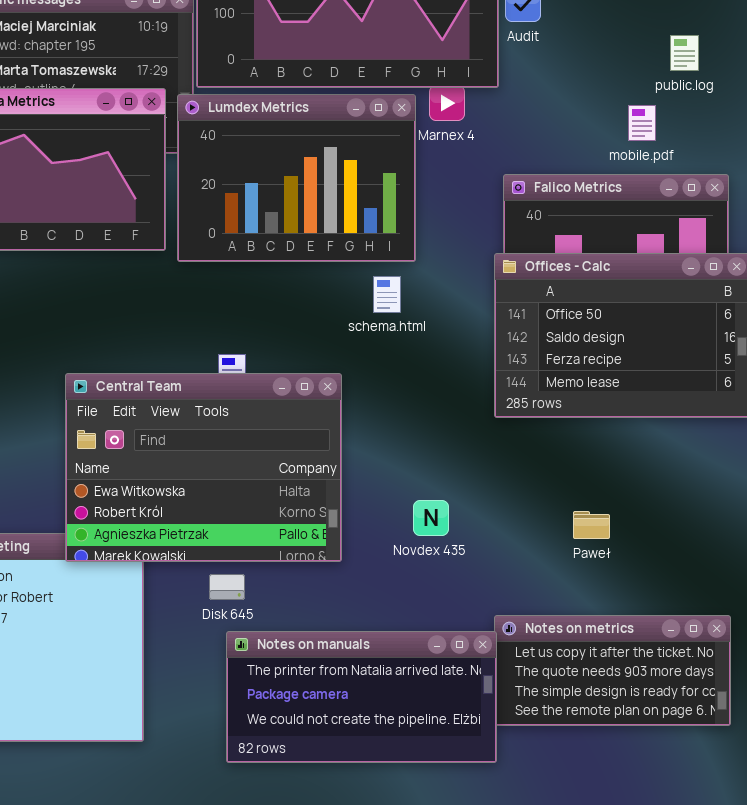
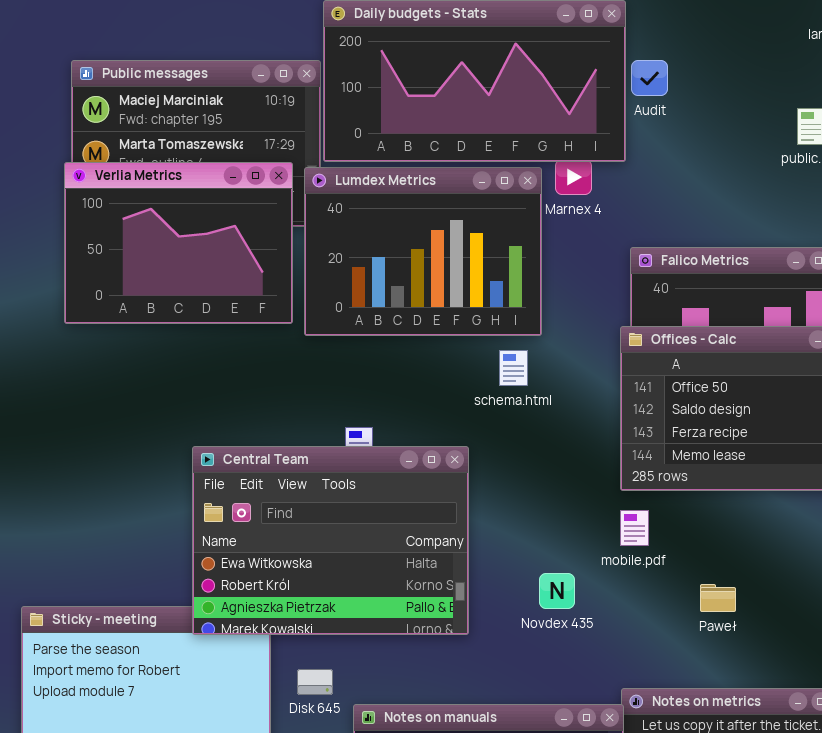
mobile.pdf: [628,105,656,141] -> [620,510,649,546], moved
Disk 645: [209,574,245,600] -> [297,669,333,695], moved

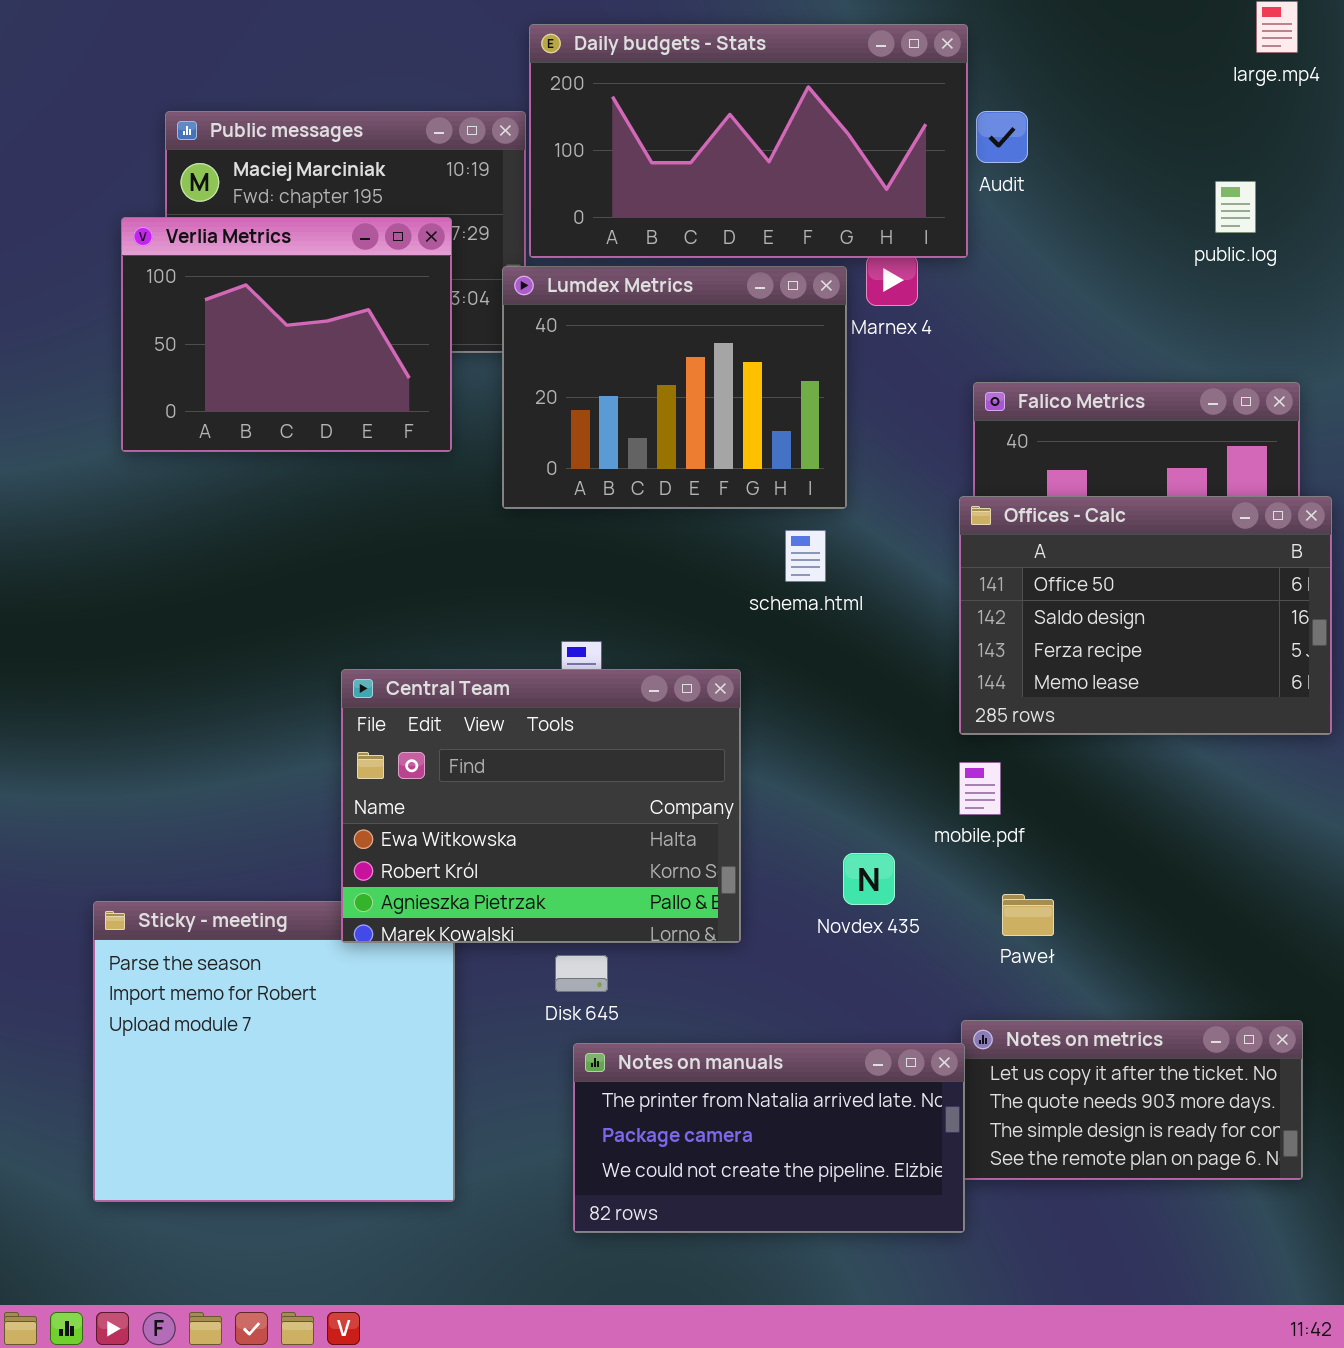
Verlia Metrics: [64,162,293,324] -> [121,217,452,452], moved
Paweł: [700,584,736,612] -> [1002,894,1054,936], moved
Disk 645: [297,669,333,695] -> [555,955,608,992], moved

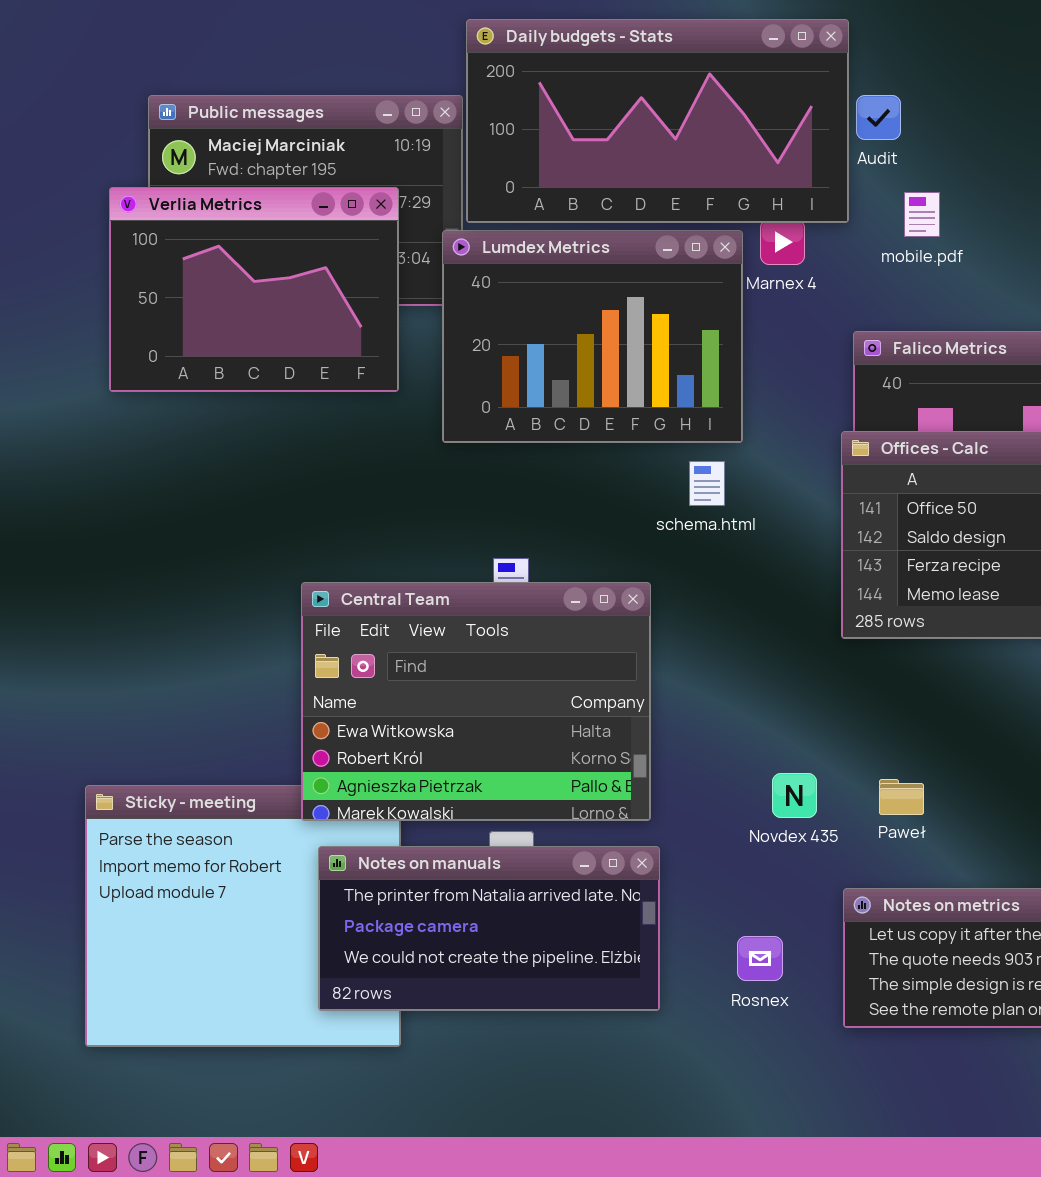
mobile.pdf: [959,762,1001,815] -> [904,192,940,237], moved
Novdex 435: [843,853,895,905] -> [772,773,817,818], moved
Notes on manuals: [573,1043,965,1233] -> [318,846,660,1011], moved

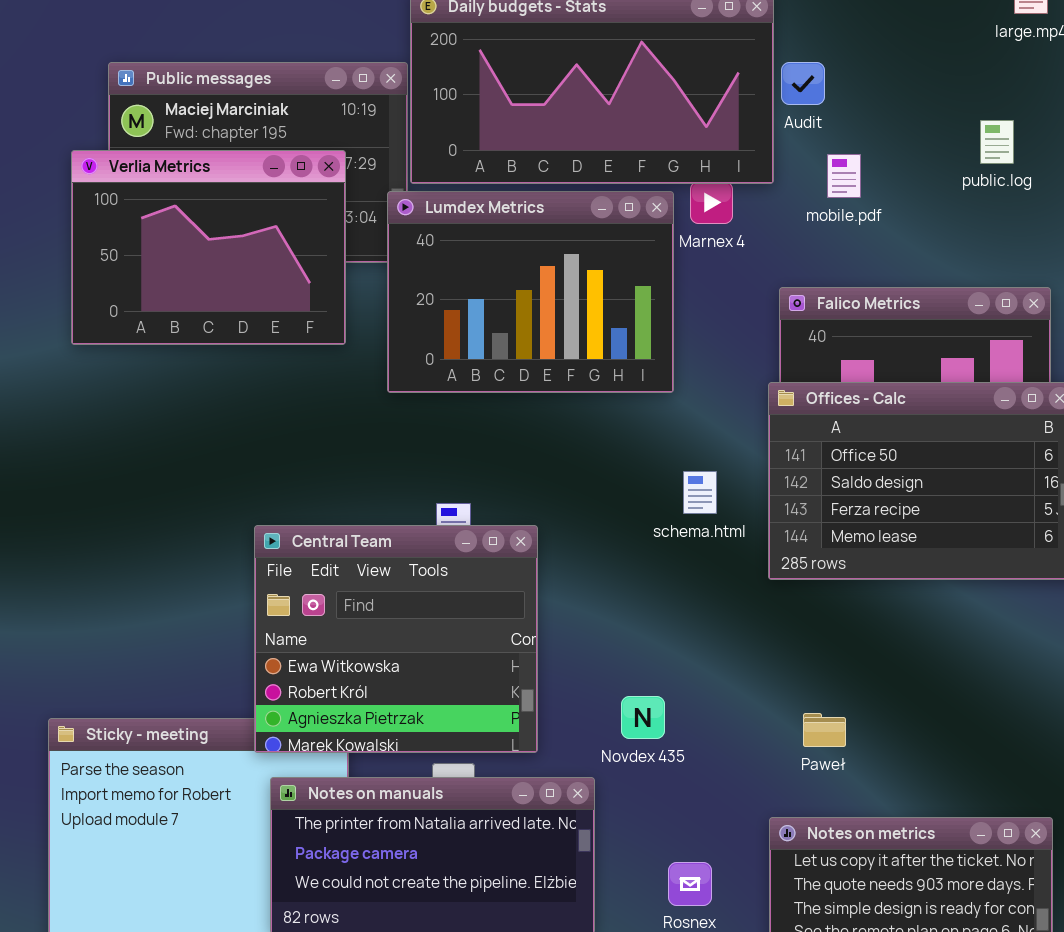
schema.html: [689,461,725,506] -> [683,471,717,514], moved
Central Team: [301,582,651,821] -> [254,525,538,753], resized
Novdex 435: [772,773,817,818] -> [621,696,665,739], moved

